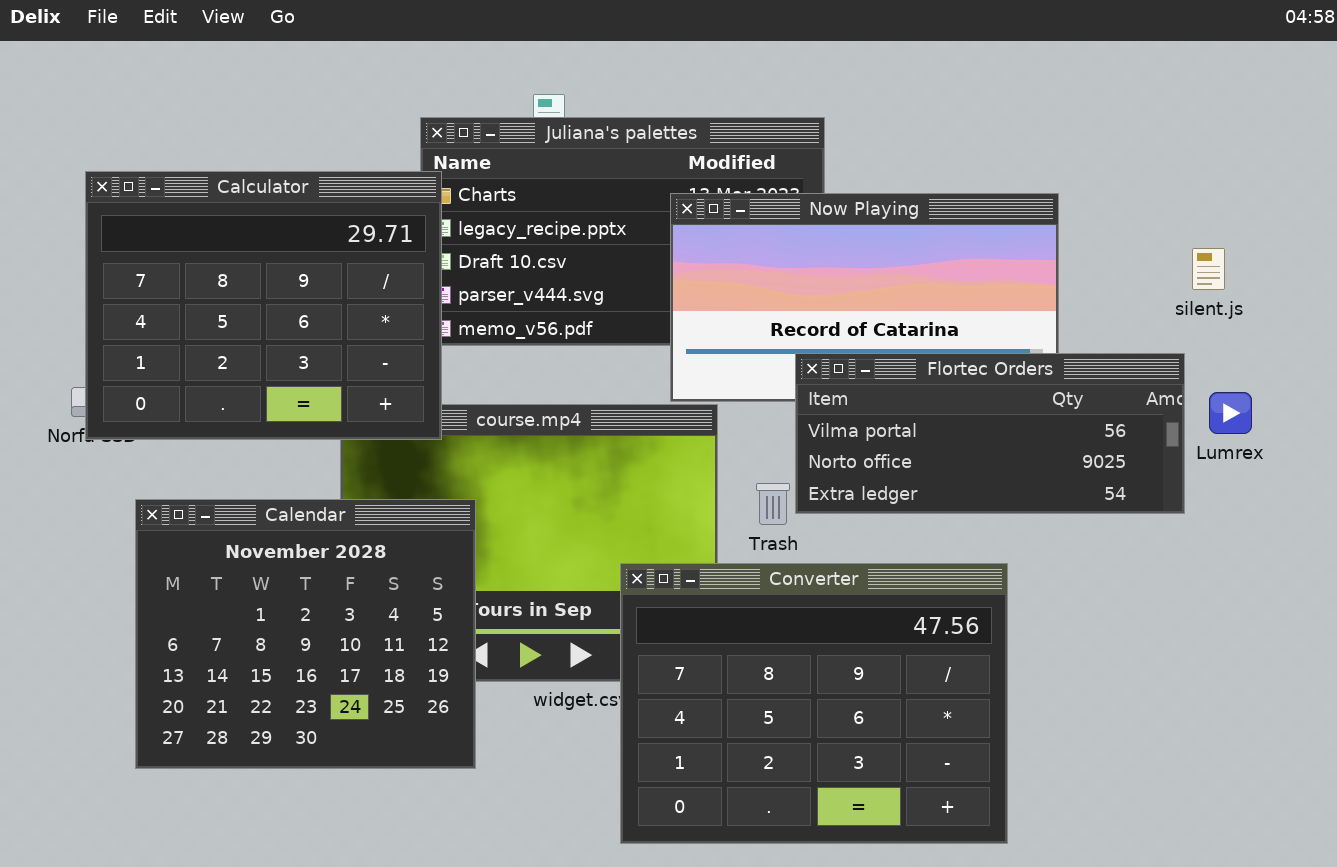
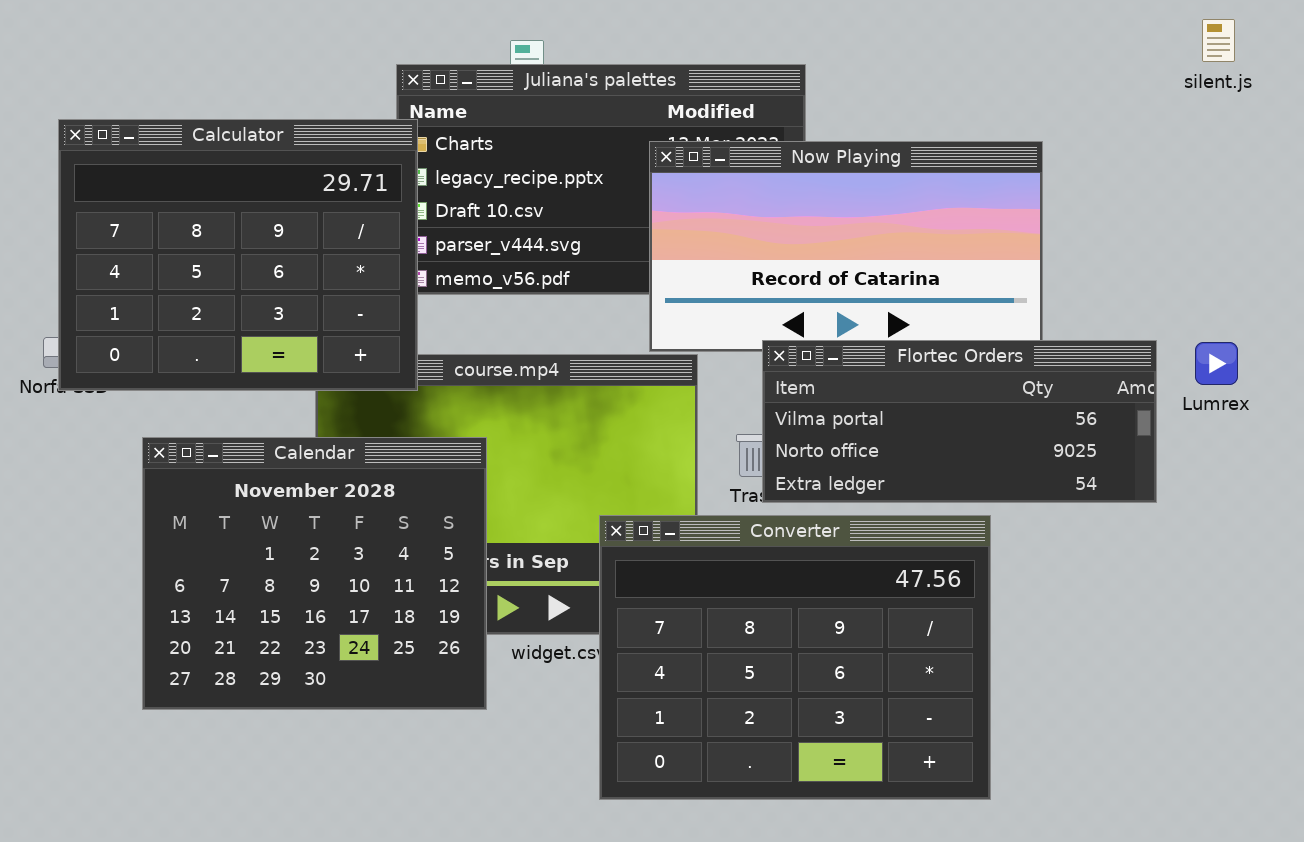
silent.js: [1192,248,1225,290] -> [1202,19,1235,62], moved
Flortec Orders: [795,353,1185,514] -> [762,340,1157,503], moved
Calendar: [135,499,476,769] -> [142,437,487,710], moved

